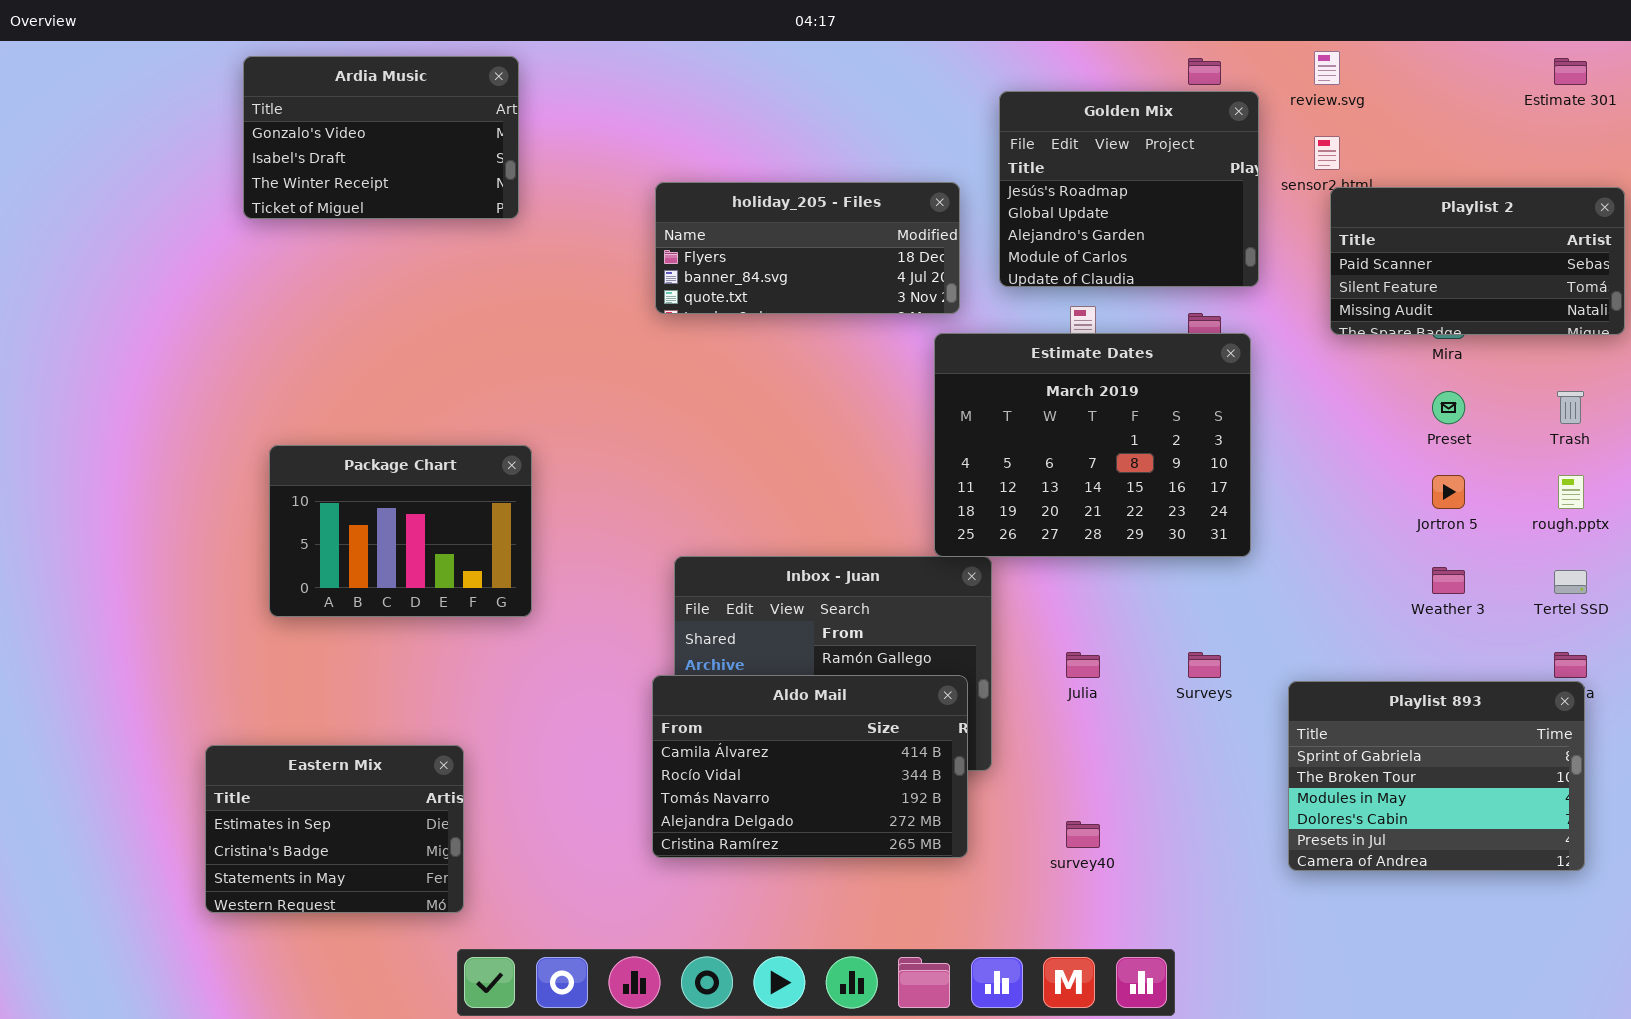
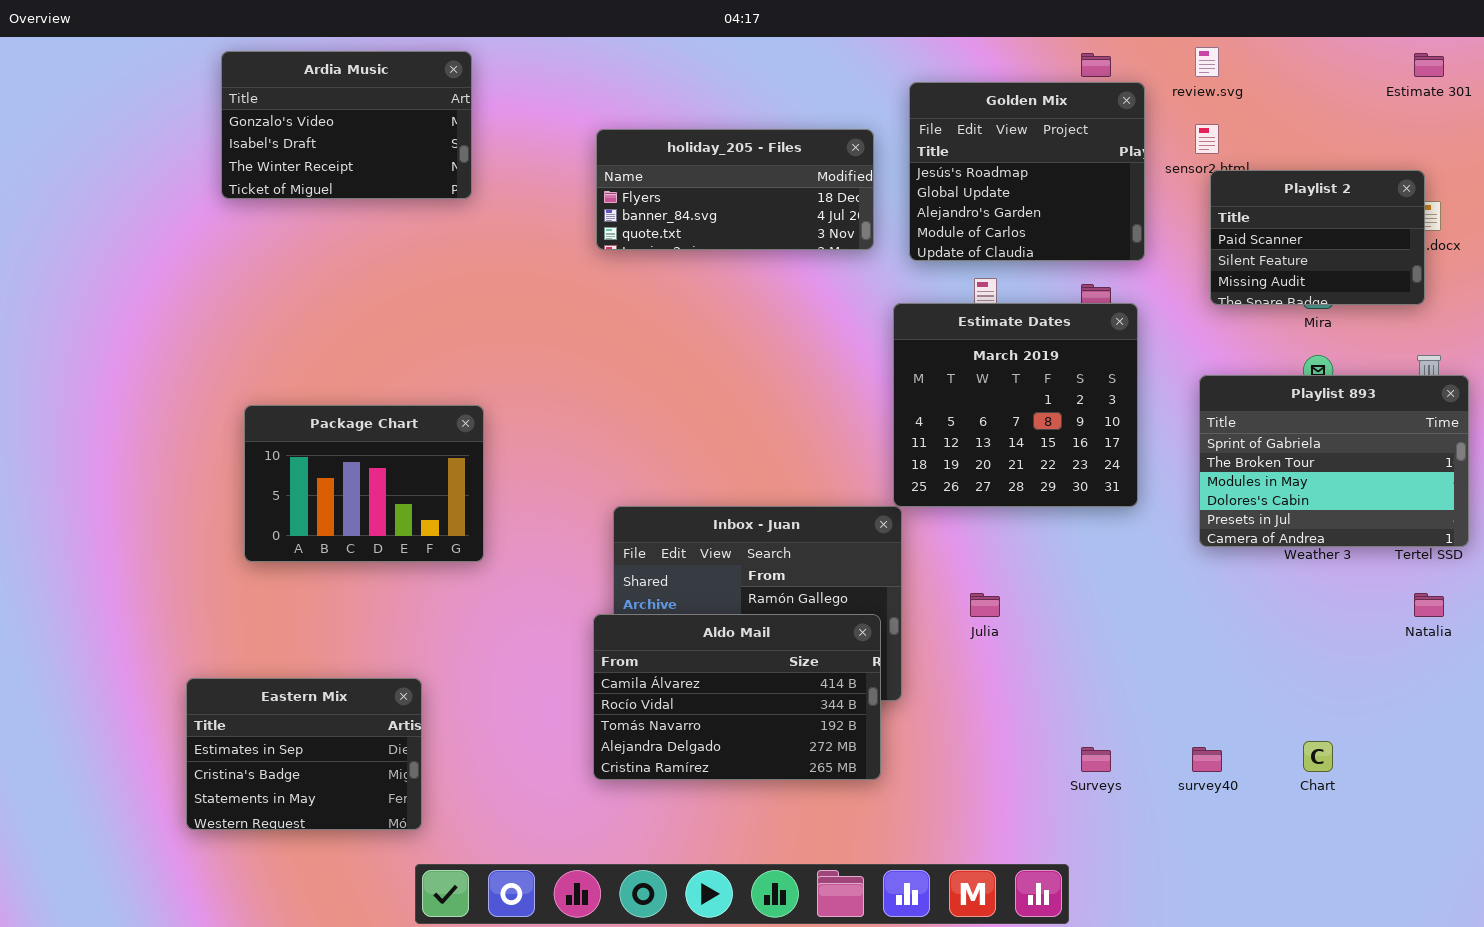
holiday_205 - Files: [655,182,960,314] -> [596,129,874,250], moved
Playlist 2: [1330,187,1625,335] -> [1210,170,1425,305], resized
Estimate Dates: [934,333,1251,557] -> [893,303,1138,507], resized
Surveys: [1188,652,1221,678] -> [1081,747,1111,772], moved
Playlist 893: [1288,681,1585,871] -> [1199,375,1469,547], moved
survey40: [1066,821,1100,848] -> [1192,747,1222,772], moved

